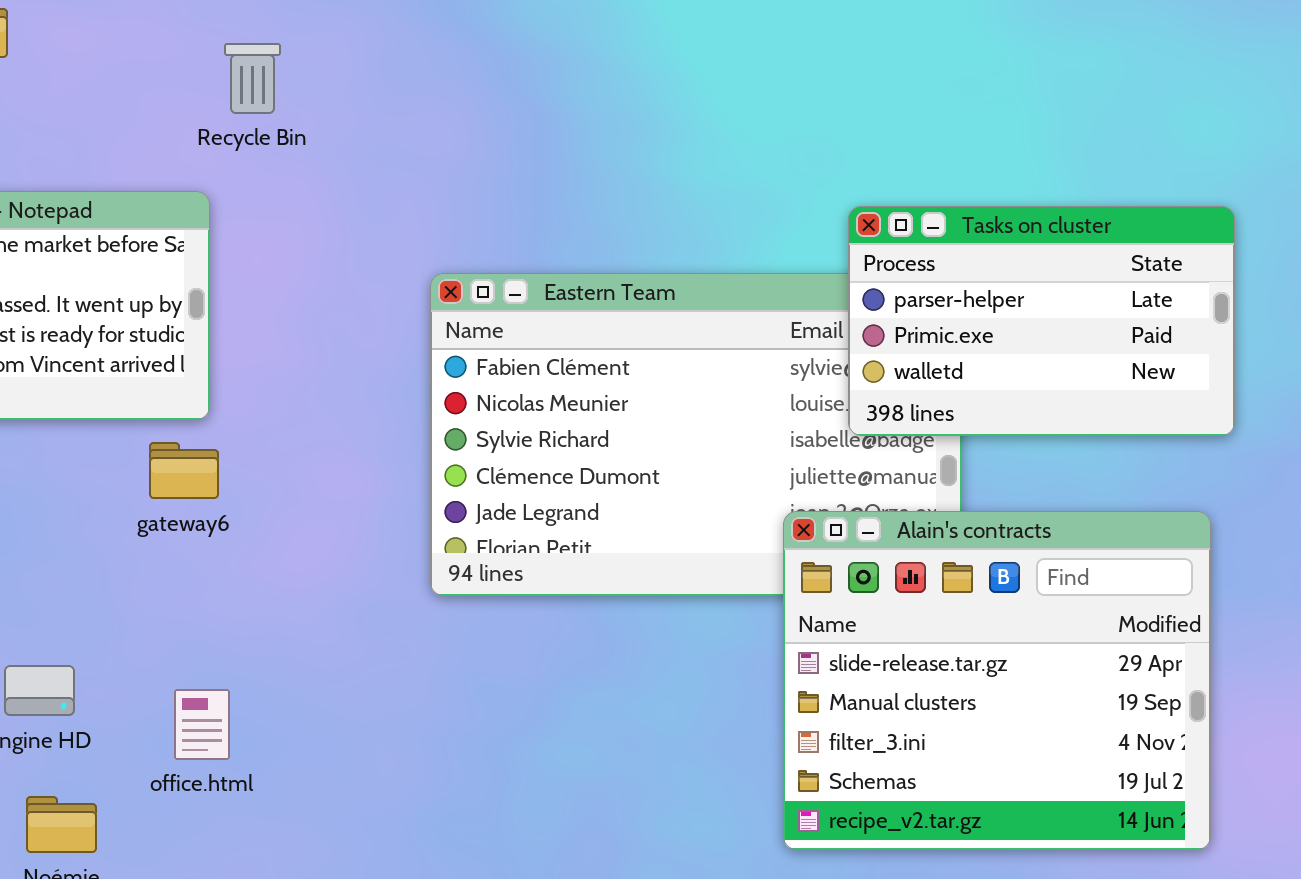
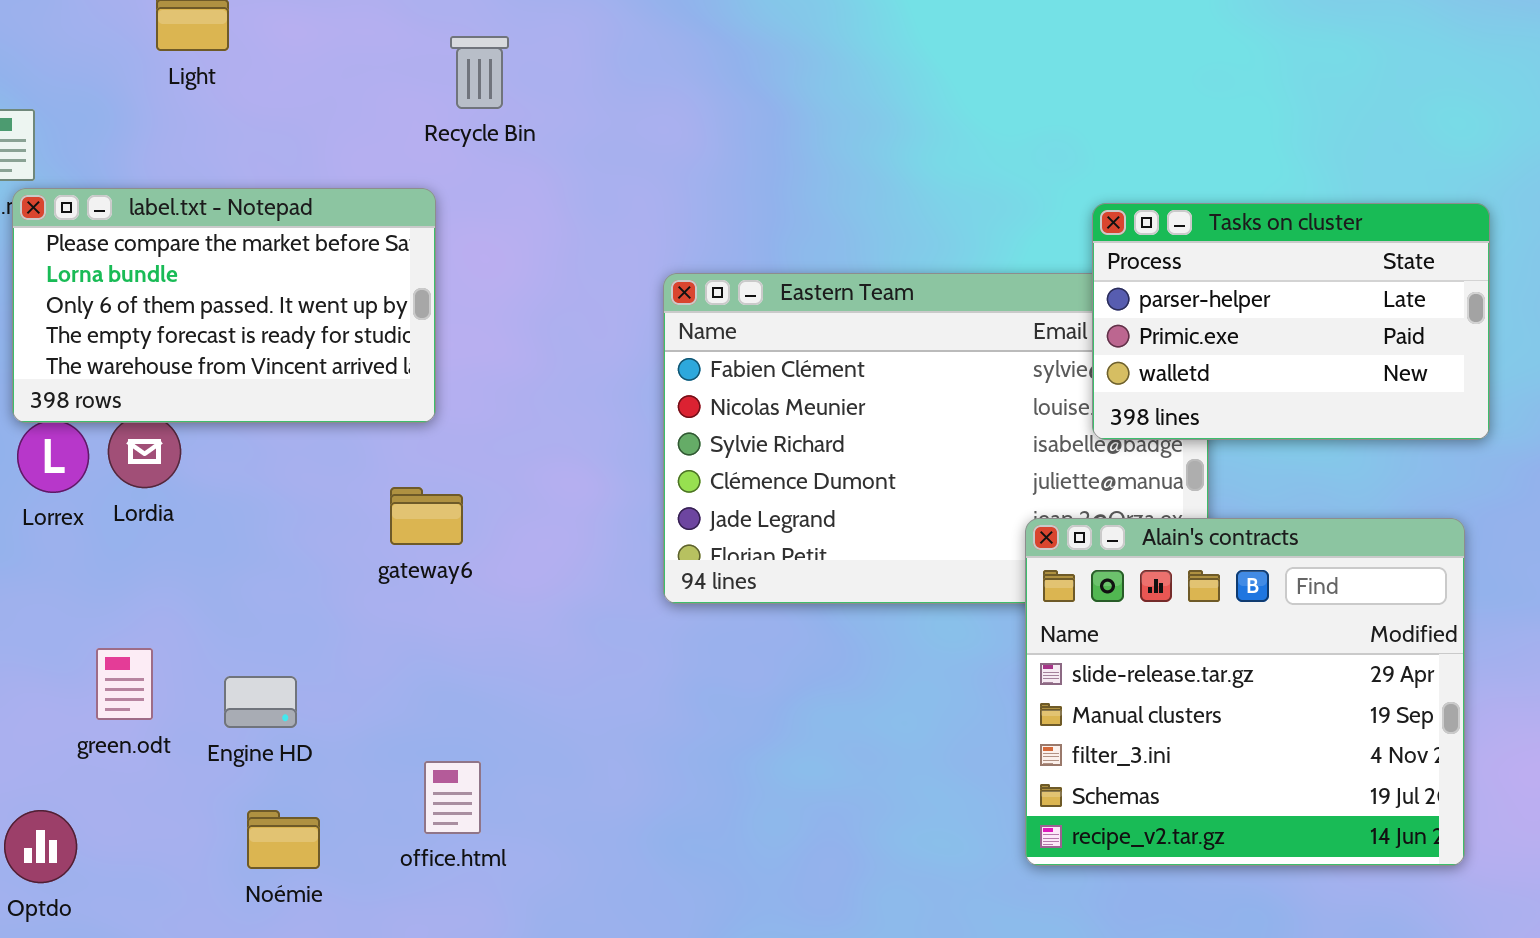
gateway6: [149,442,219,499] -> [390,487,463,545], moved
office.html: [174,689,230,760] -> [424,761,481,834], moved

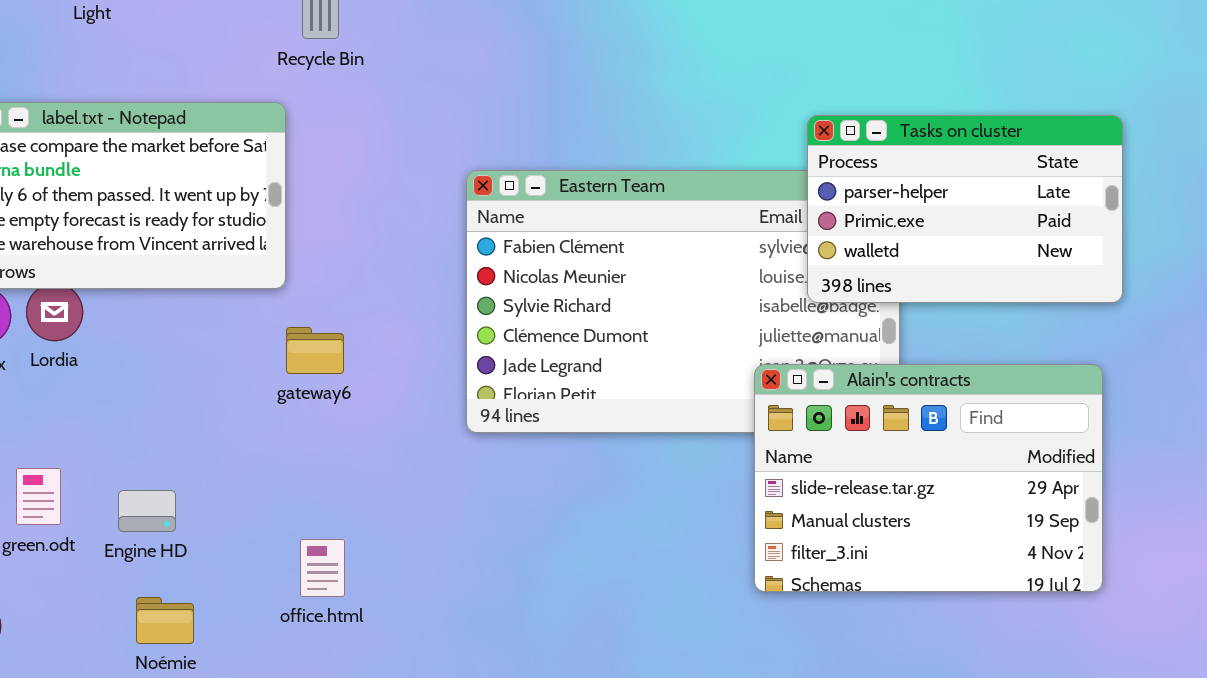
gateway6: [390,487,463,545] -> [286,327,344,374], moved
Alain's contracts: [1025,518,1465,866] -> [754,364,1103,592], resized
office.html: [424,761,481,834] -> [300,539,345,597], moved

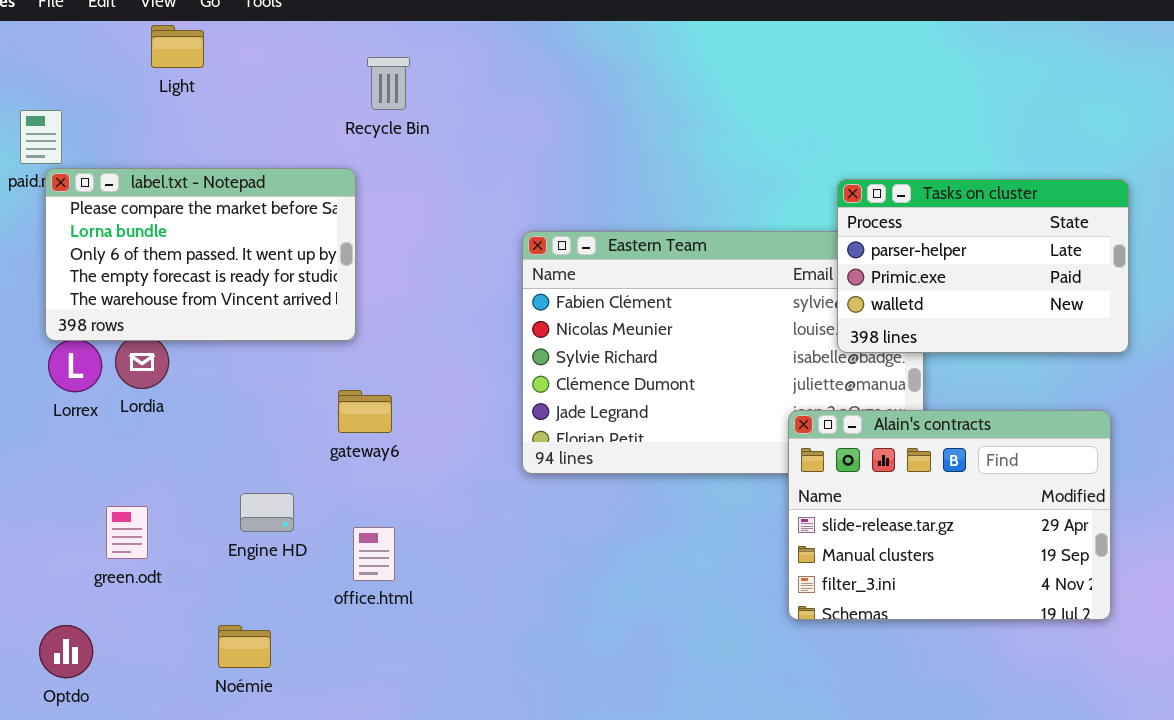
gateway6: [286,327,344,374] -> [338,390,392,433], moved
Engine HD: [118,490,176,532] -> [240,493,294,532], moved
office.html: [300,539,345,597] -> [353,527,395,581], moved

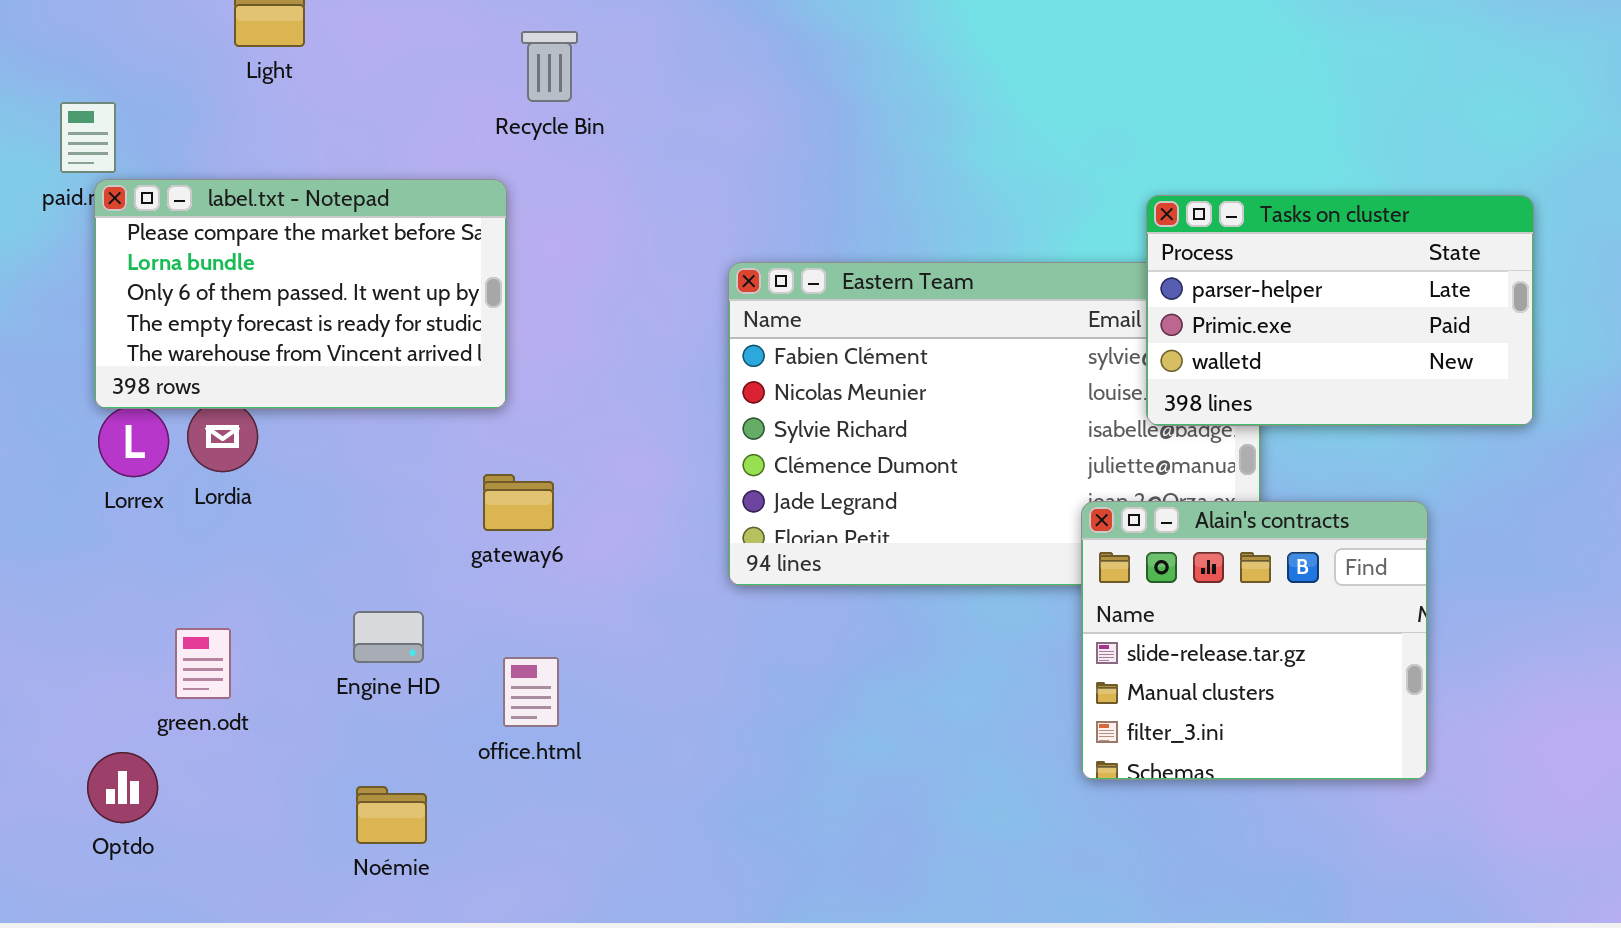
Alain's contracts: [788,410,1111,620] -> [1081,501,1428,780], resized
Optdo: [39,625,93,678] -> [87,752,158,823], moved
Noémie: [218,625,271,668] -> [356,786,427,844], moved

